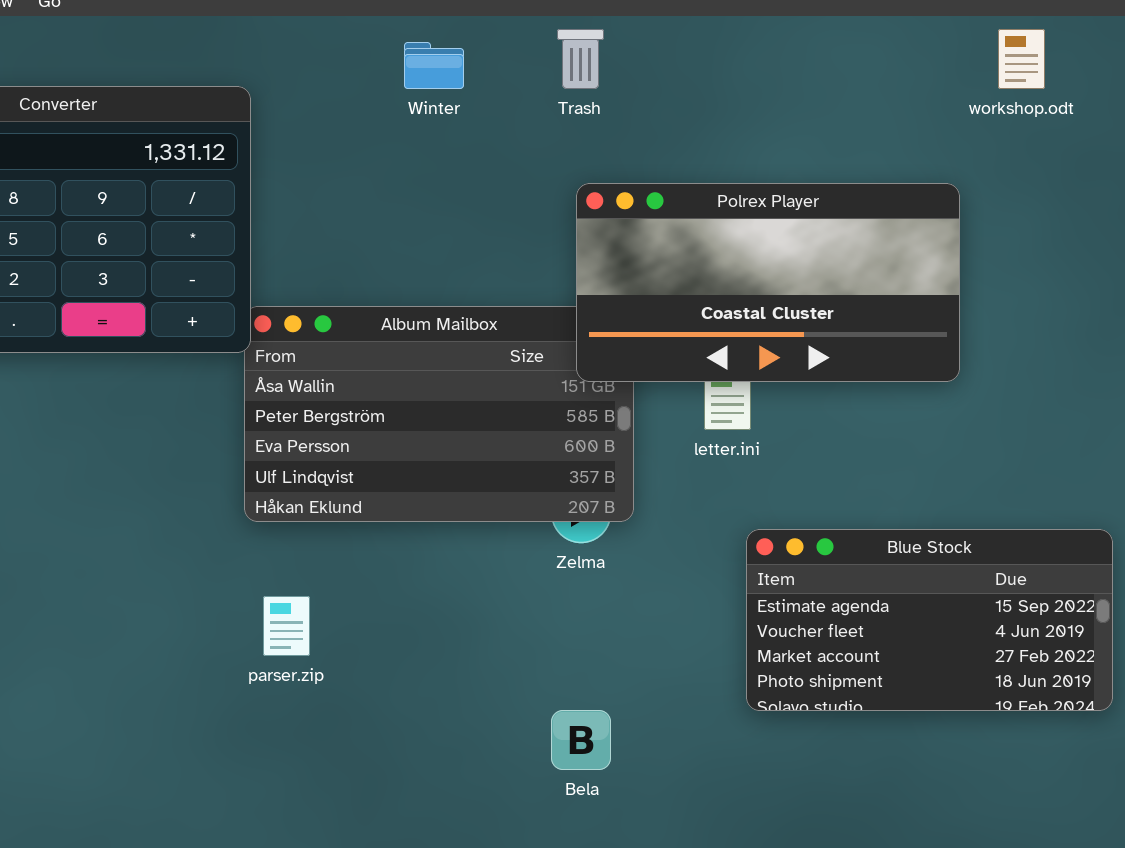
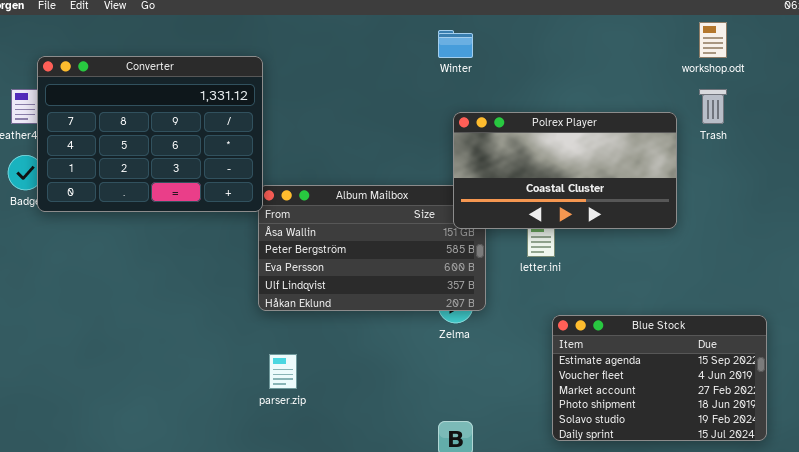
Trash: [557,29,604,89] -> [699,89,727,124], moved
Winter: [404,42,464,89] -> [438,30,473,58], moved
Blue Stock: [746,529,1113,711] -> [552,315,767,441], resized

